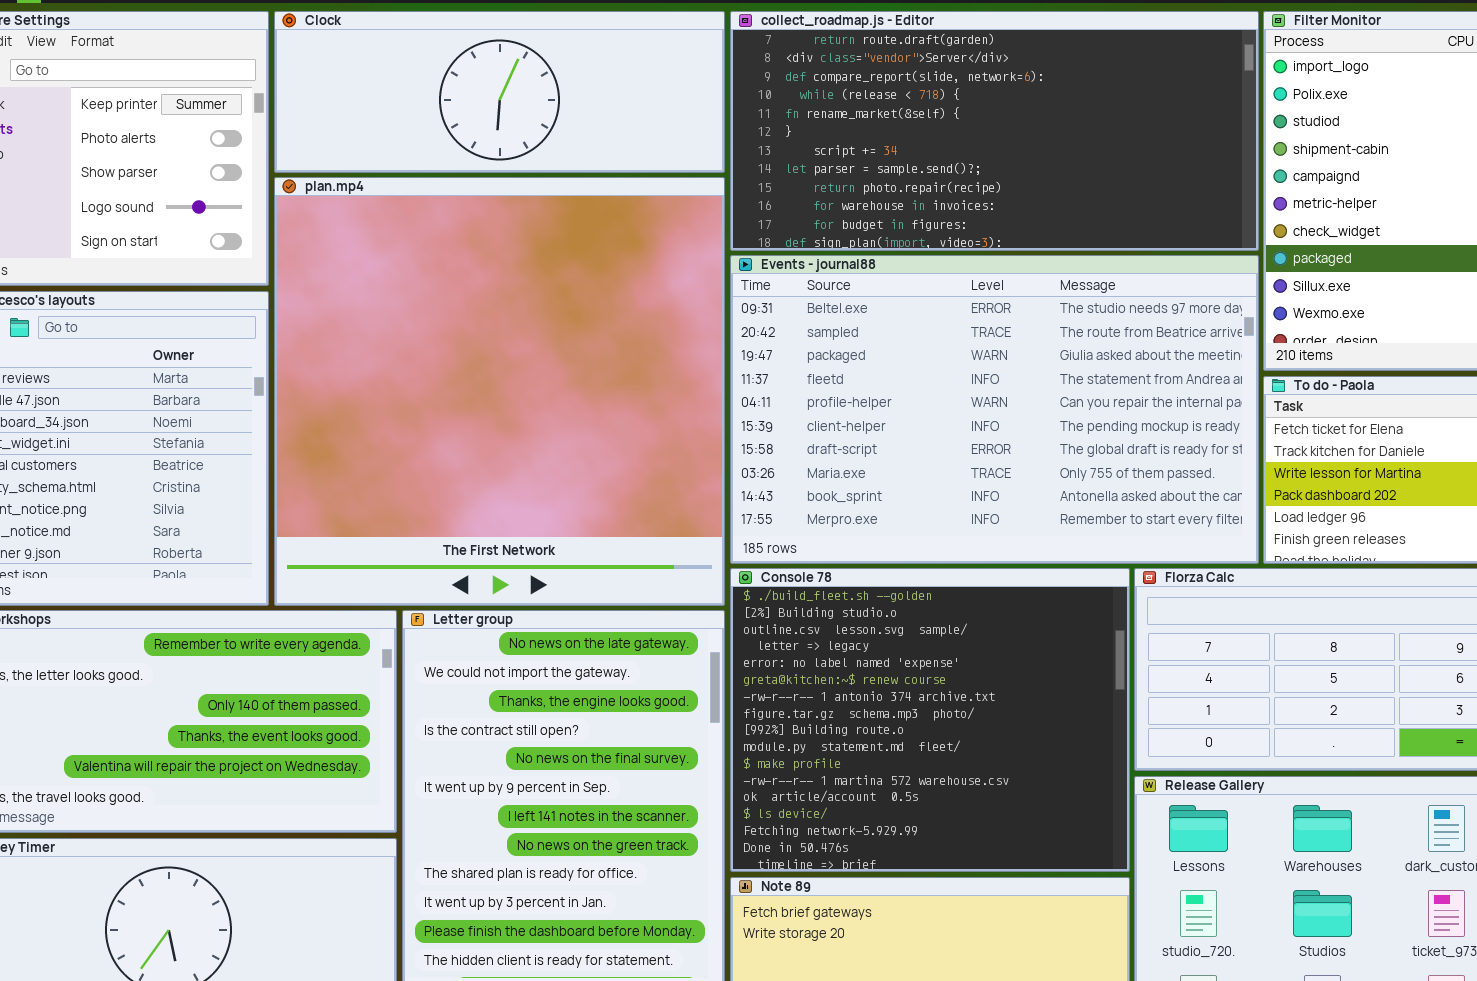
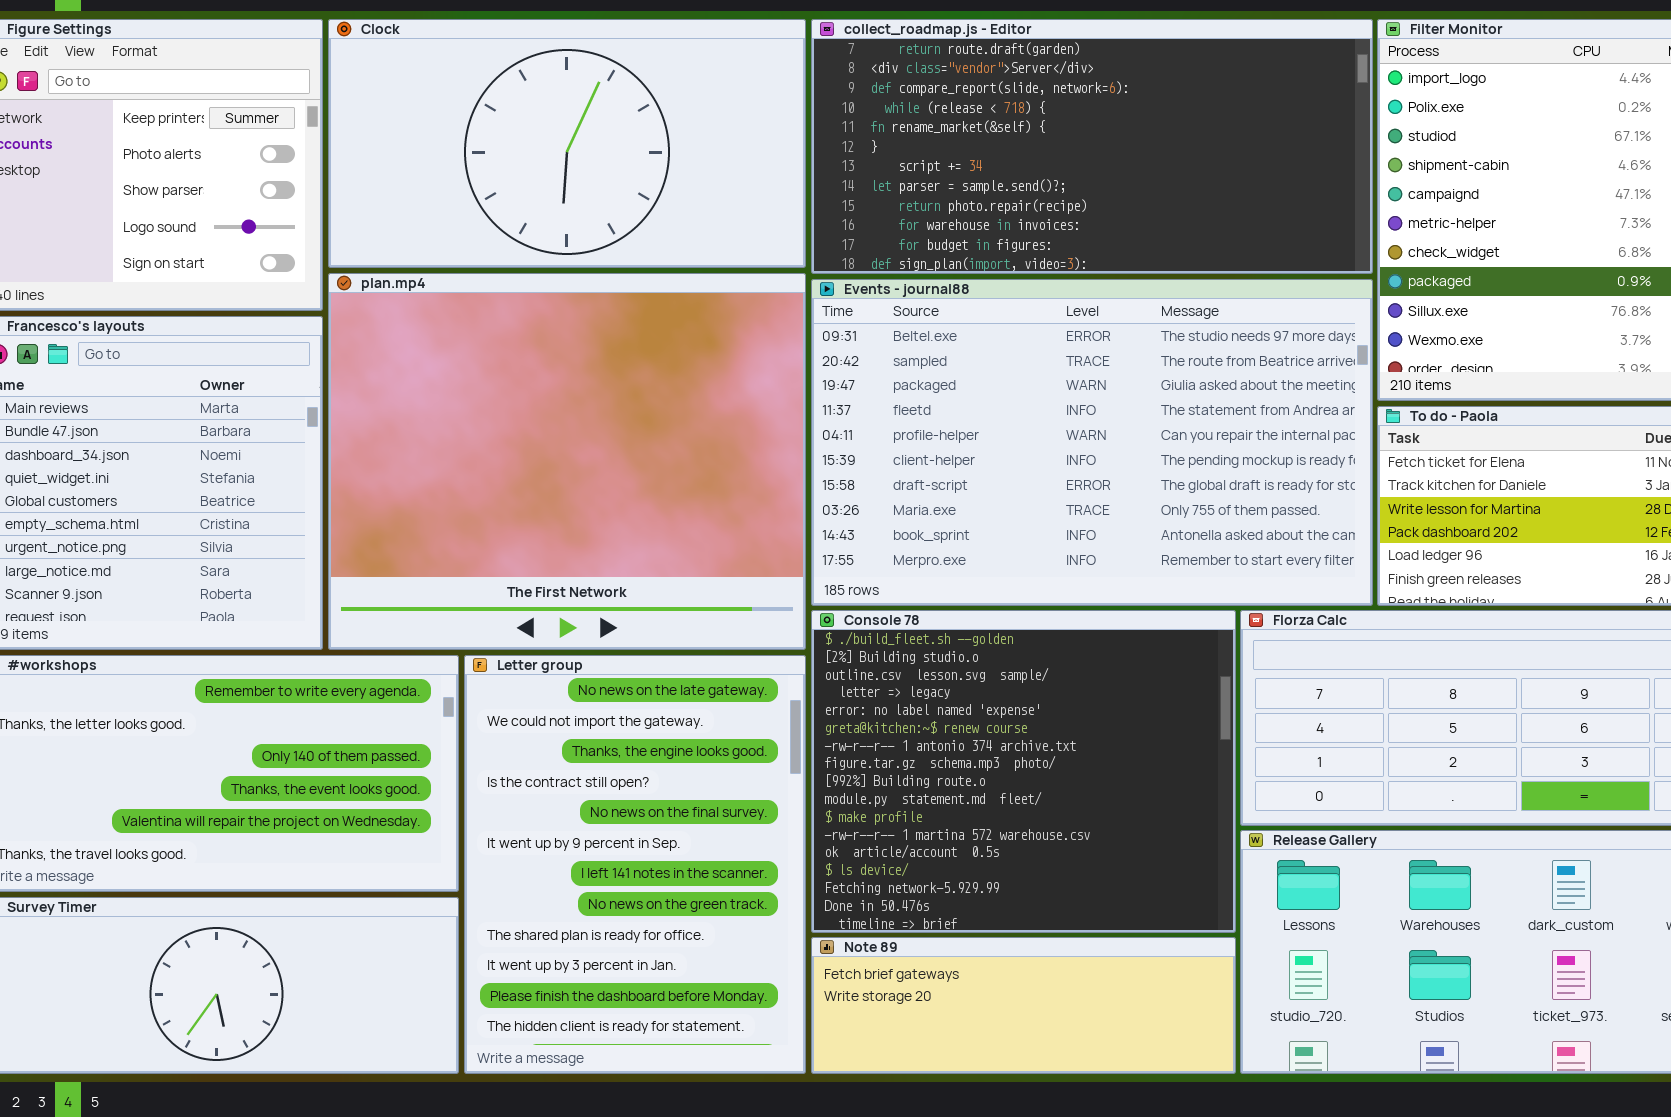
Clock: [274,11,725,173] -> [328,19,806,268], resized
plan.mp4: [274,177,725,606] -> [328,273,806,650], resized

